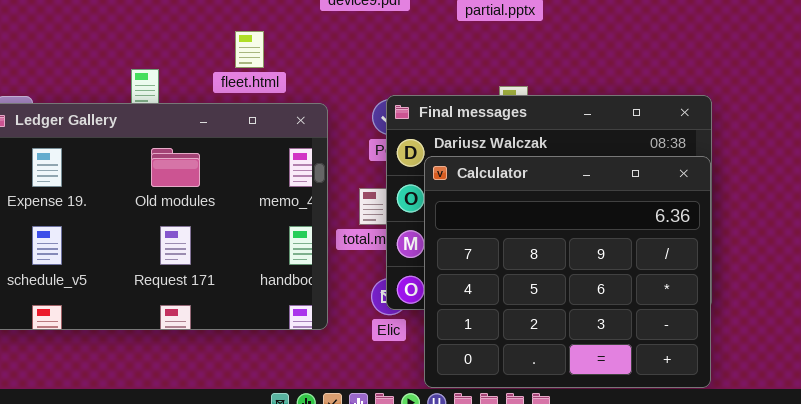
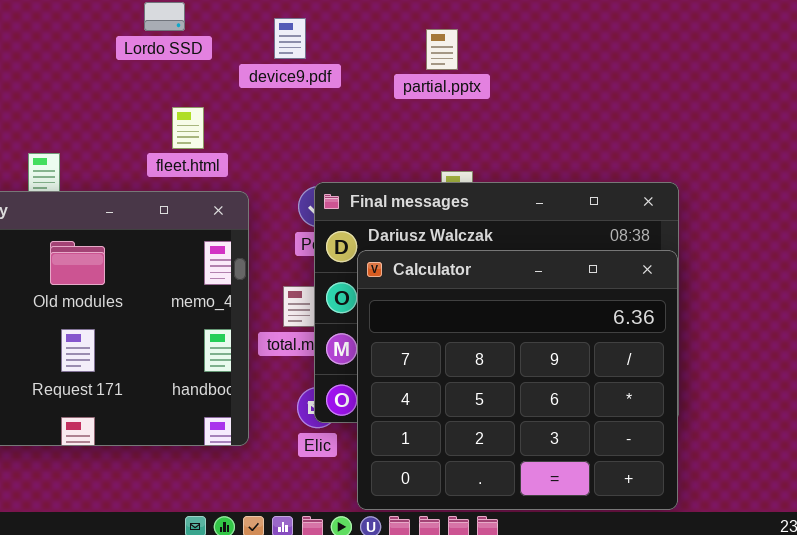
fleet.html: [235,31,264,68] -> [172,107,204,149], moved

